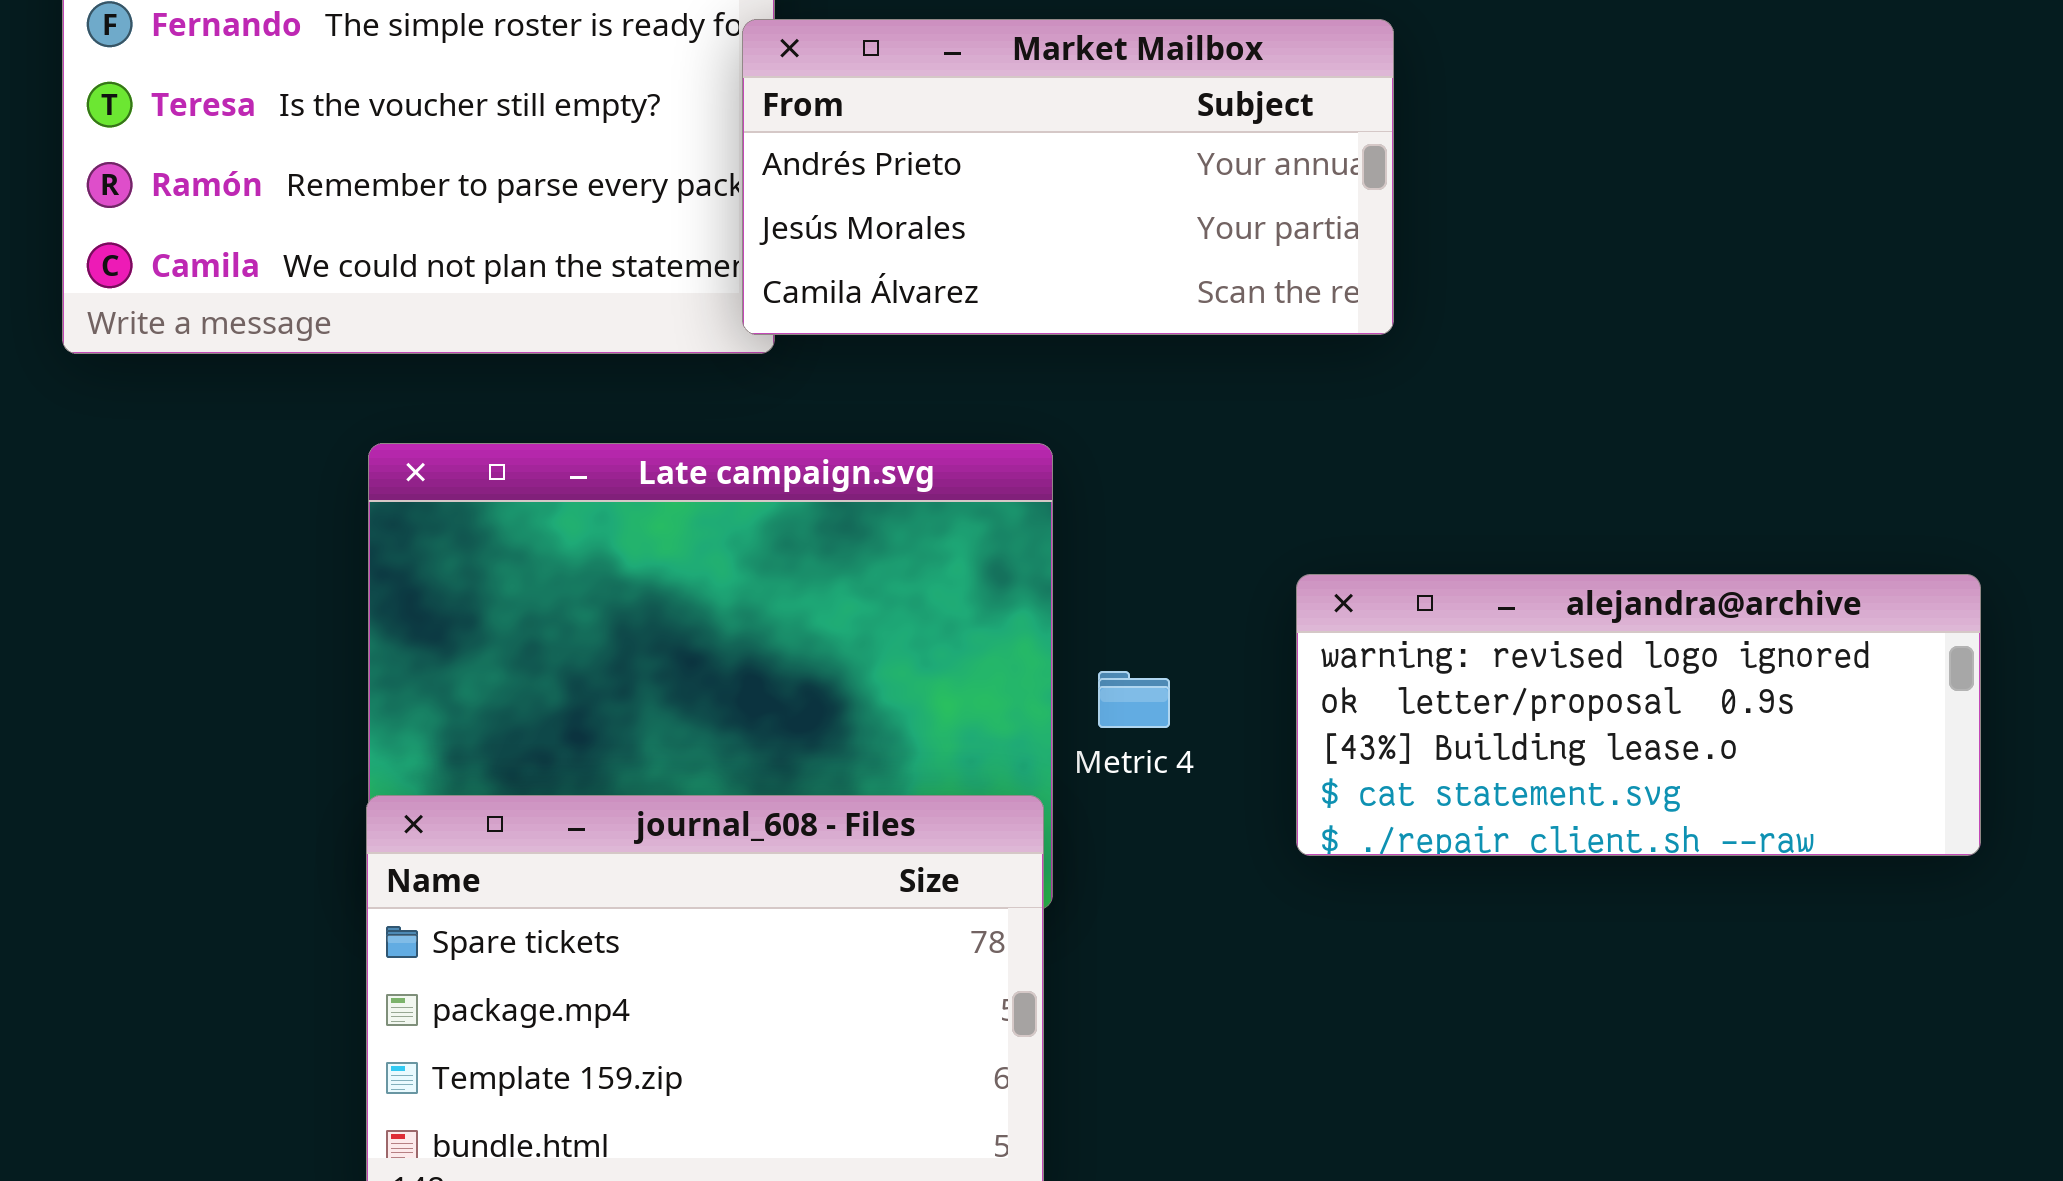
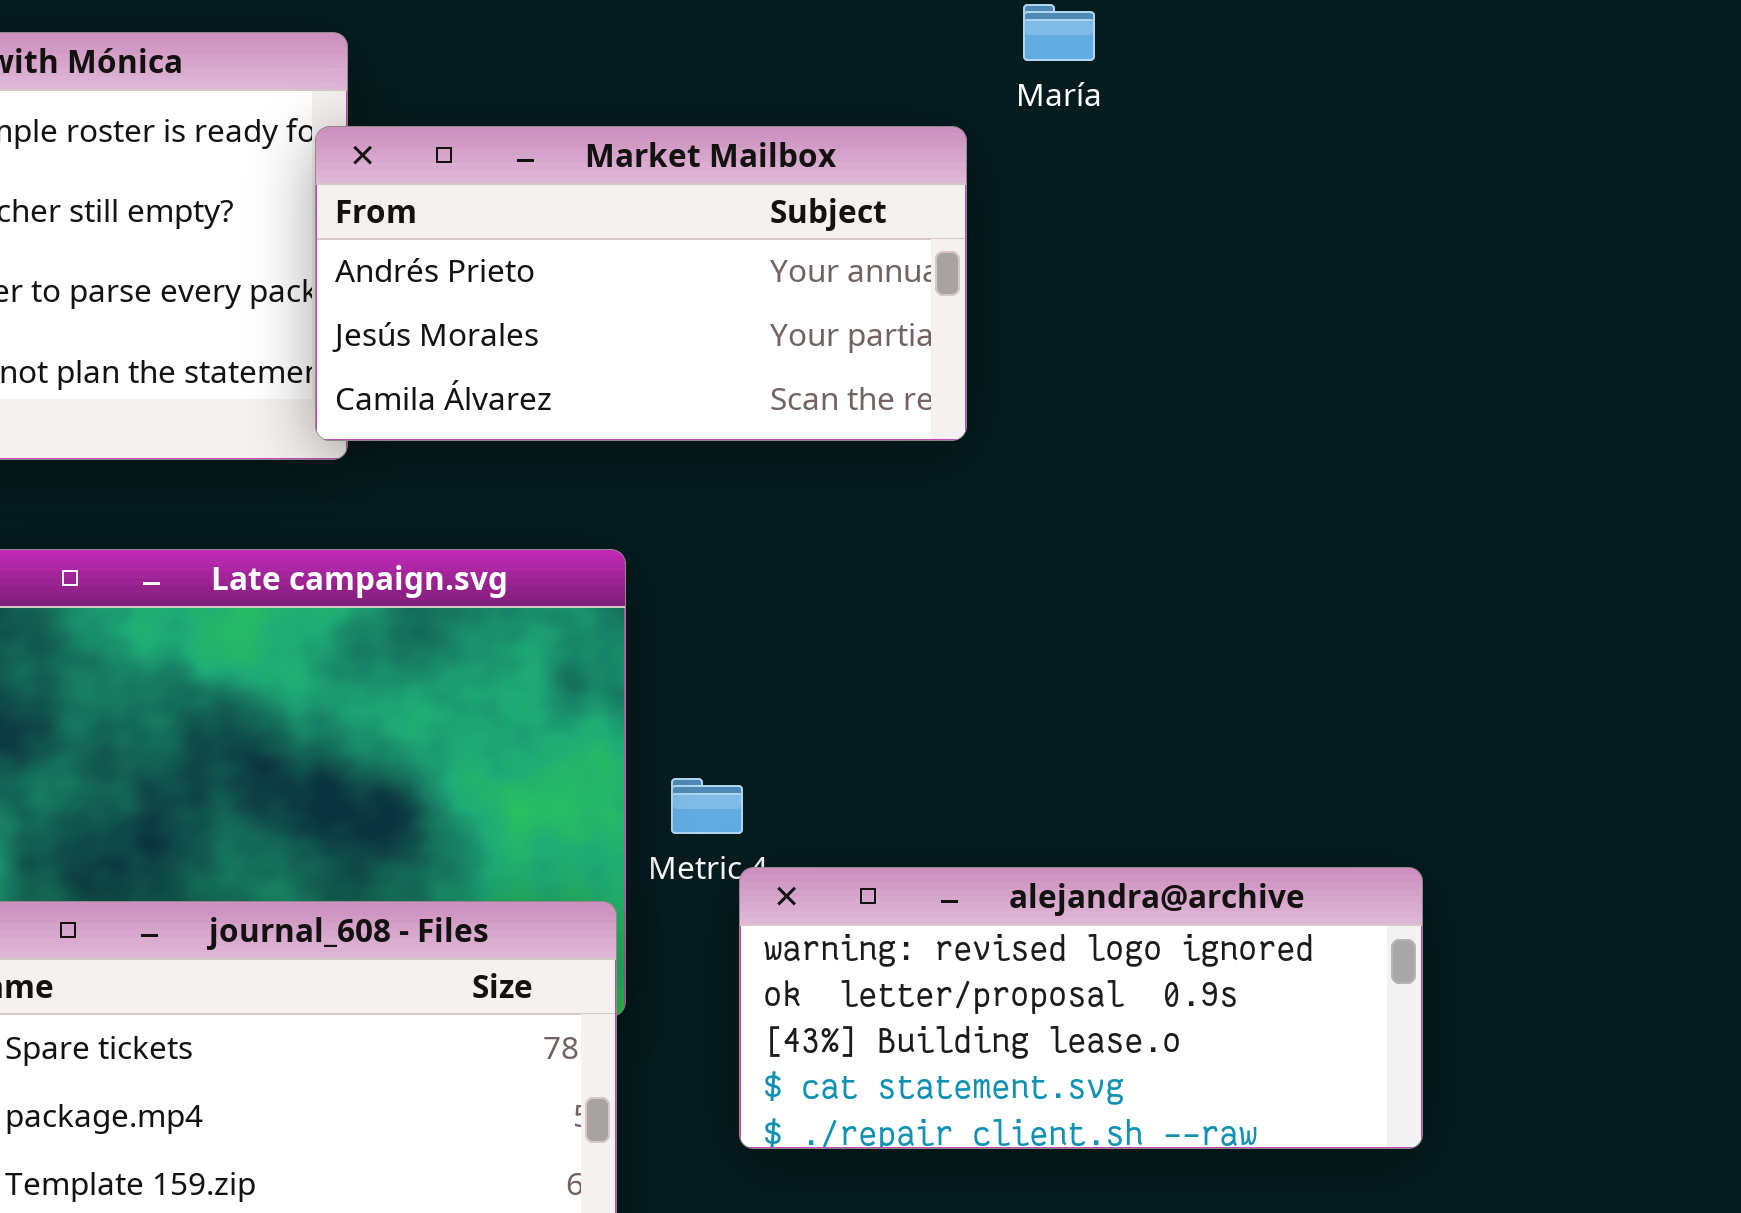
alejandra@archive: [1296,574,1981,856] -> [739,867,1423,1149], moved

